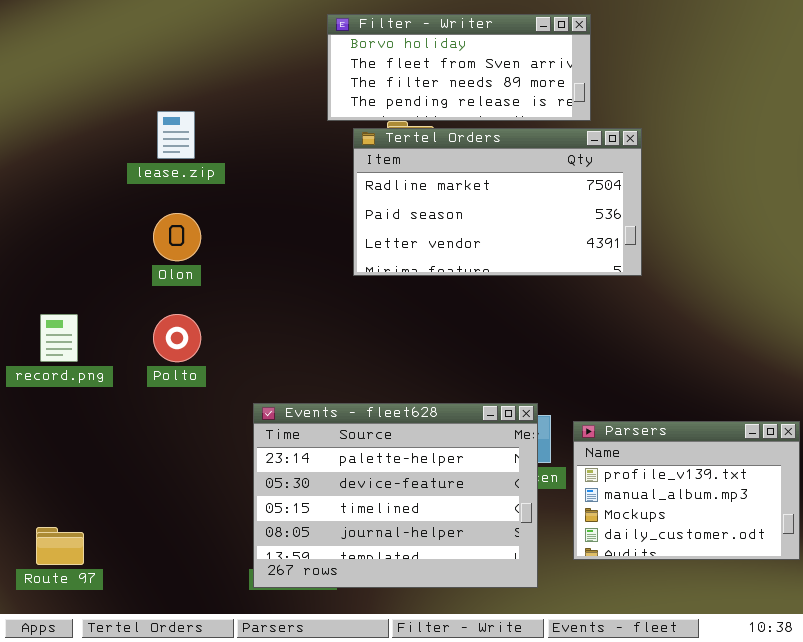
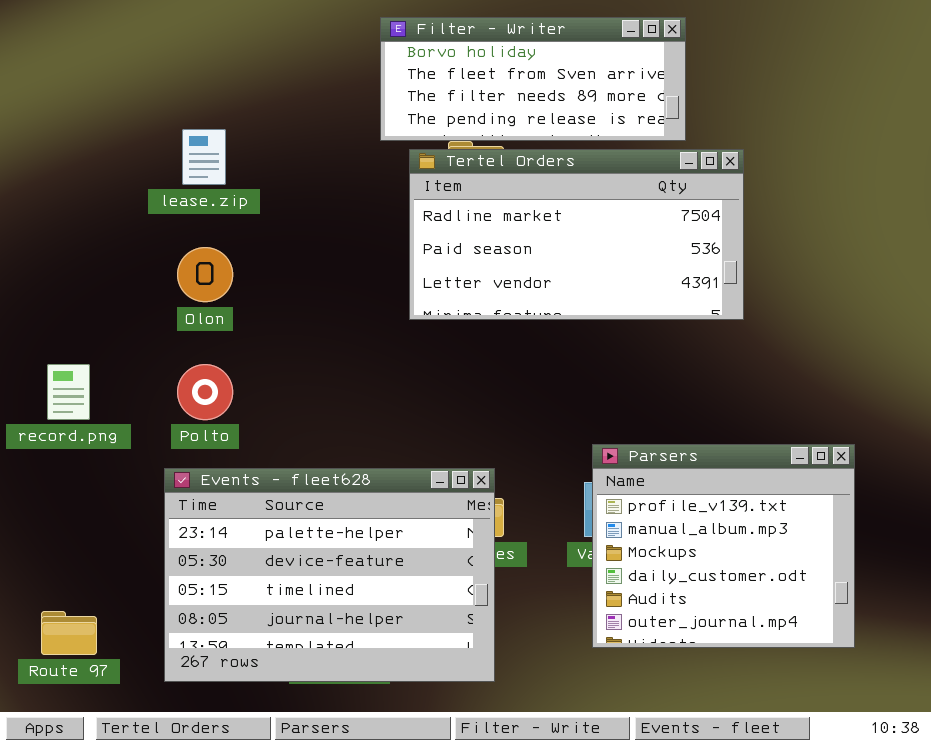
Events - fleet628: [253,403,538,588] -> [164,468,495,682], moved
Parsers: [573,421,800,560] -> [592,444,855,648], moved, resized

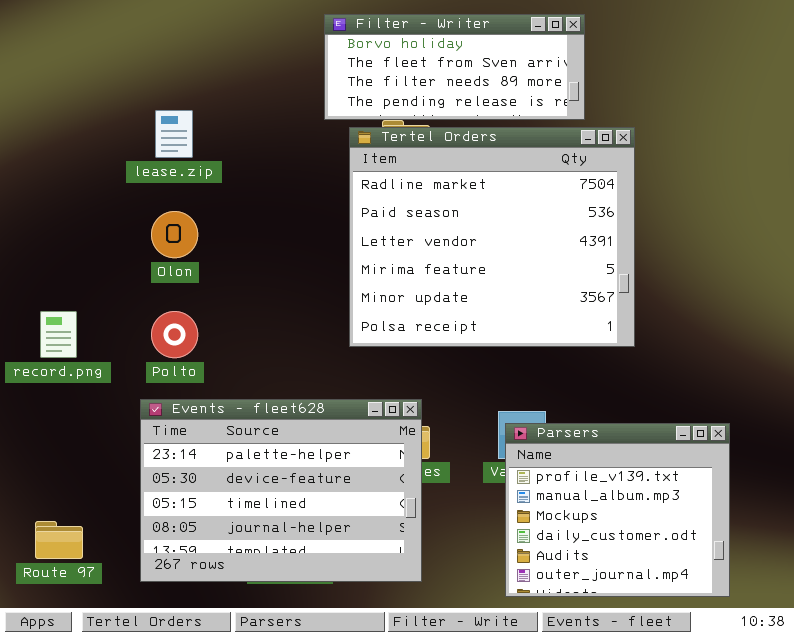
Tertel Orders: [409,149,744,320] -> [349,127,635,347], resized
Parsers: [592,444,855,648] -> [505,423,730,597], moved

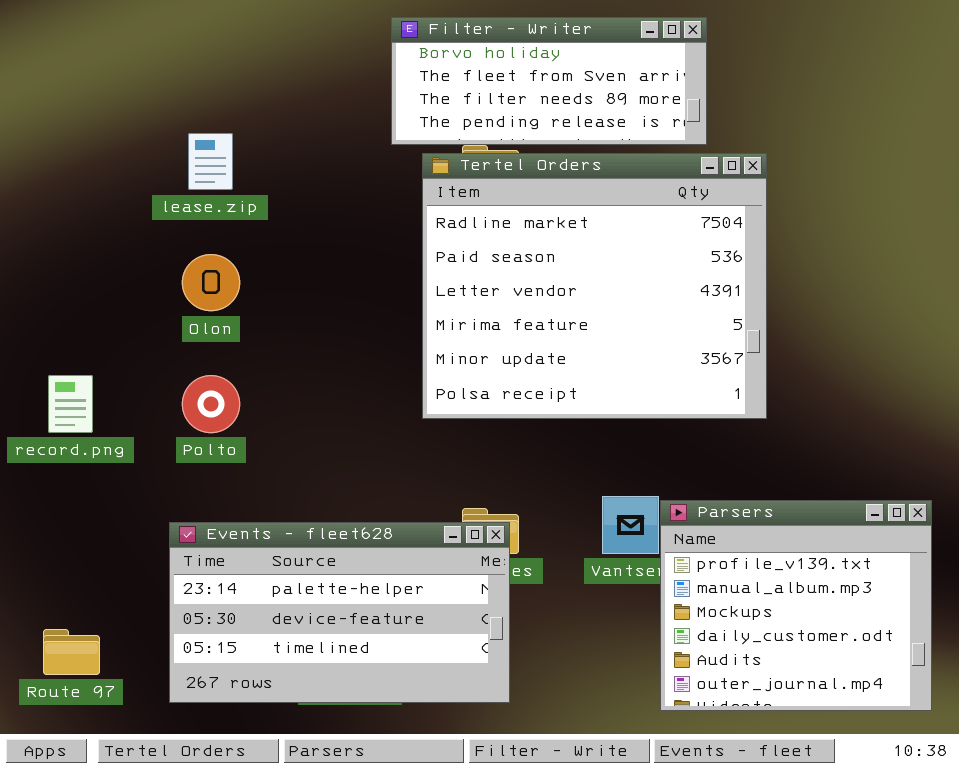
Events - fleet628: [140,399,422,582] -> [169,522,510,703], resized
Parsers: [505,423,730,597] -> [660,500,932,711], moved

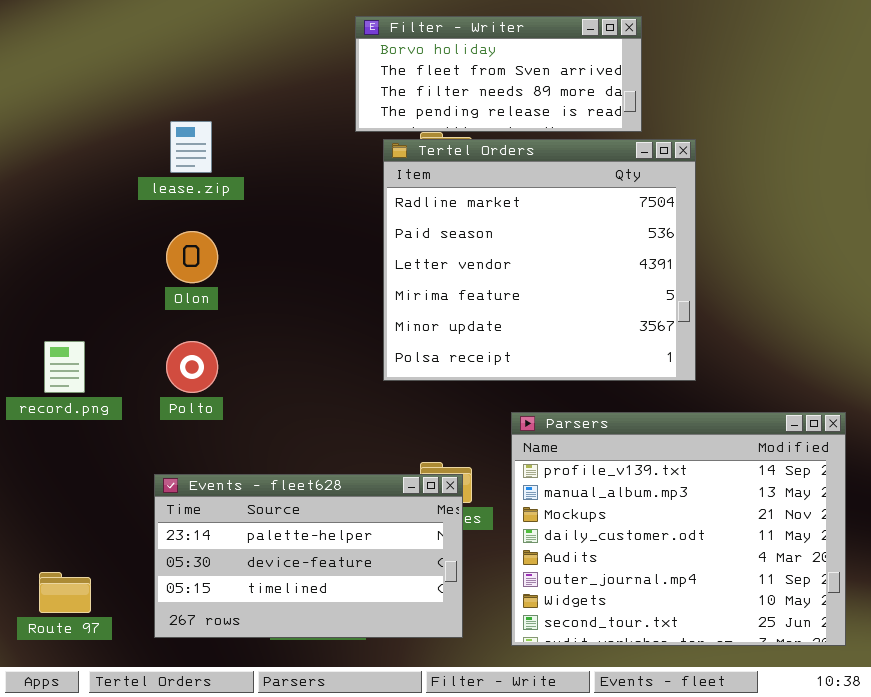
Parsers: [660,500,932,711] -> [511,412,846,646], resized

